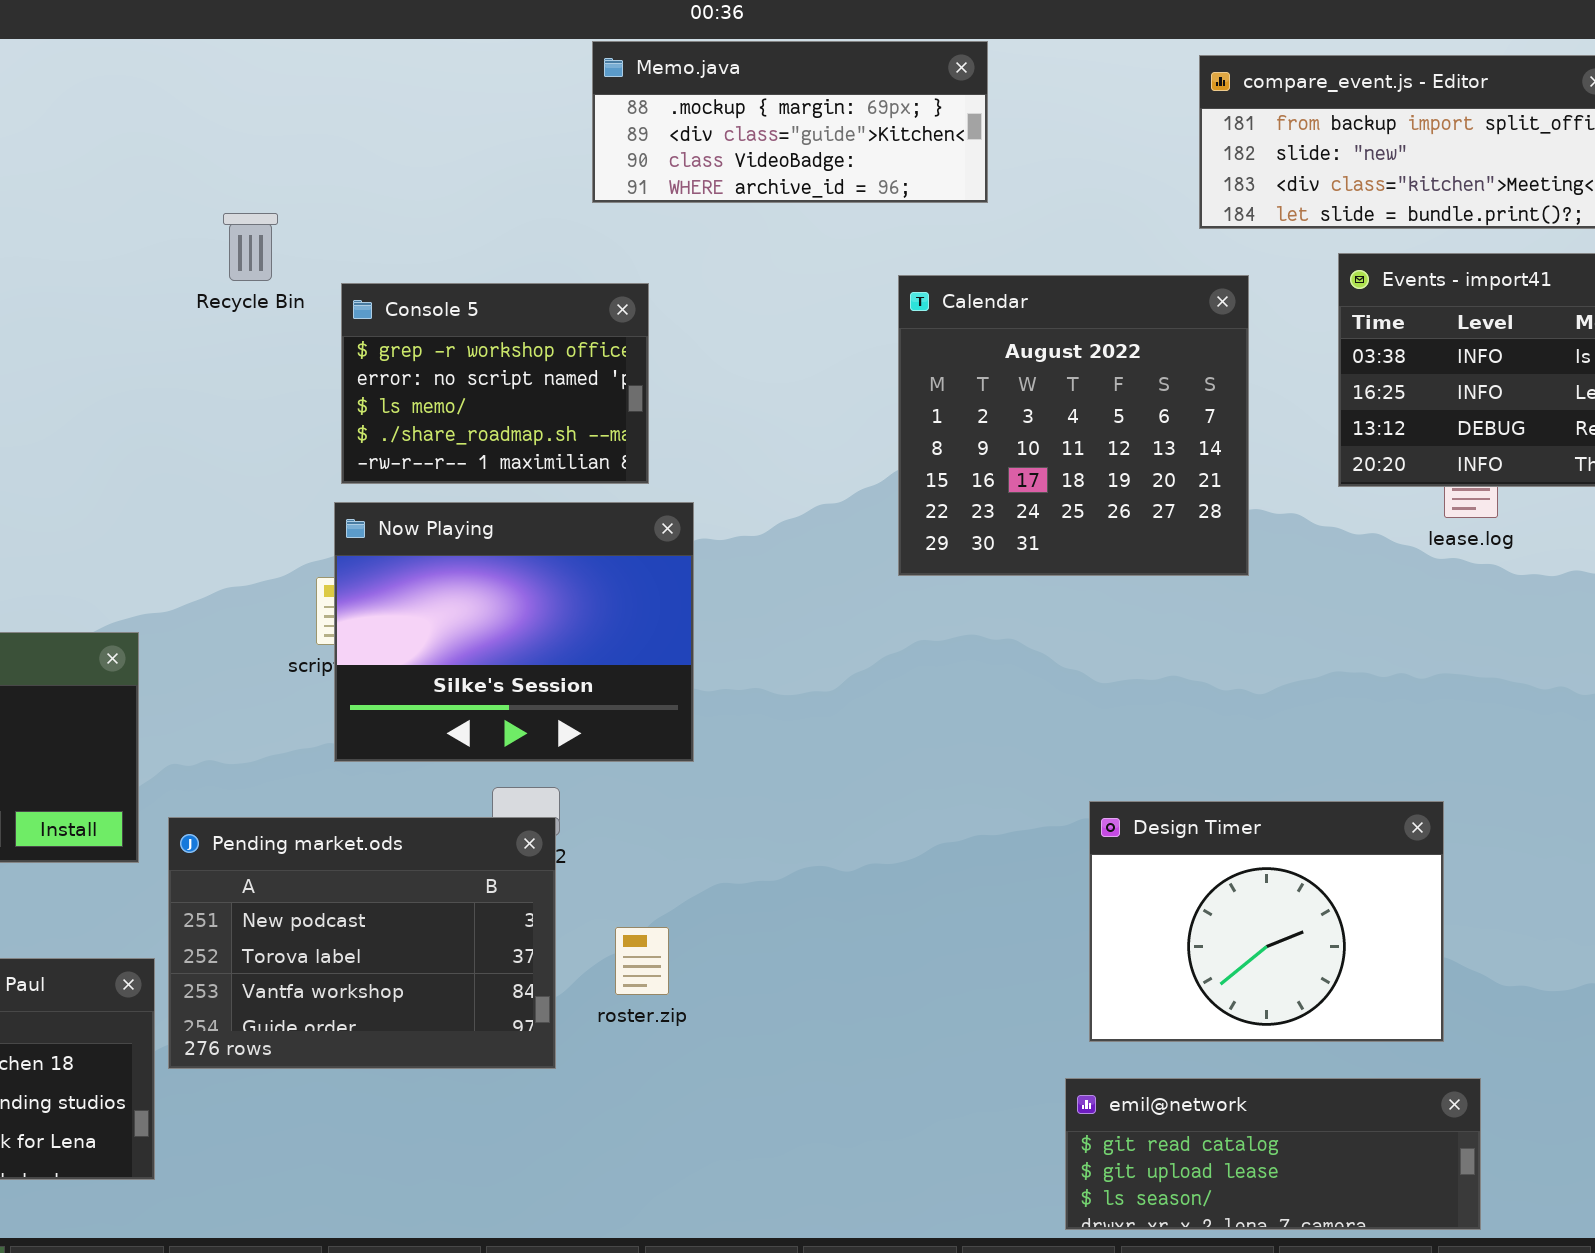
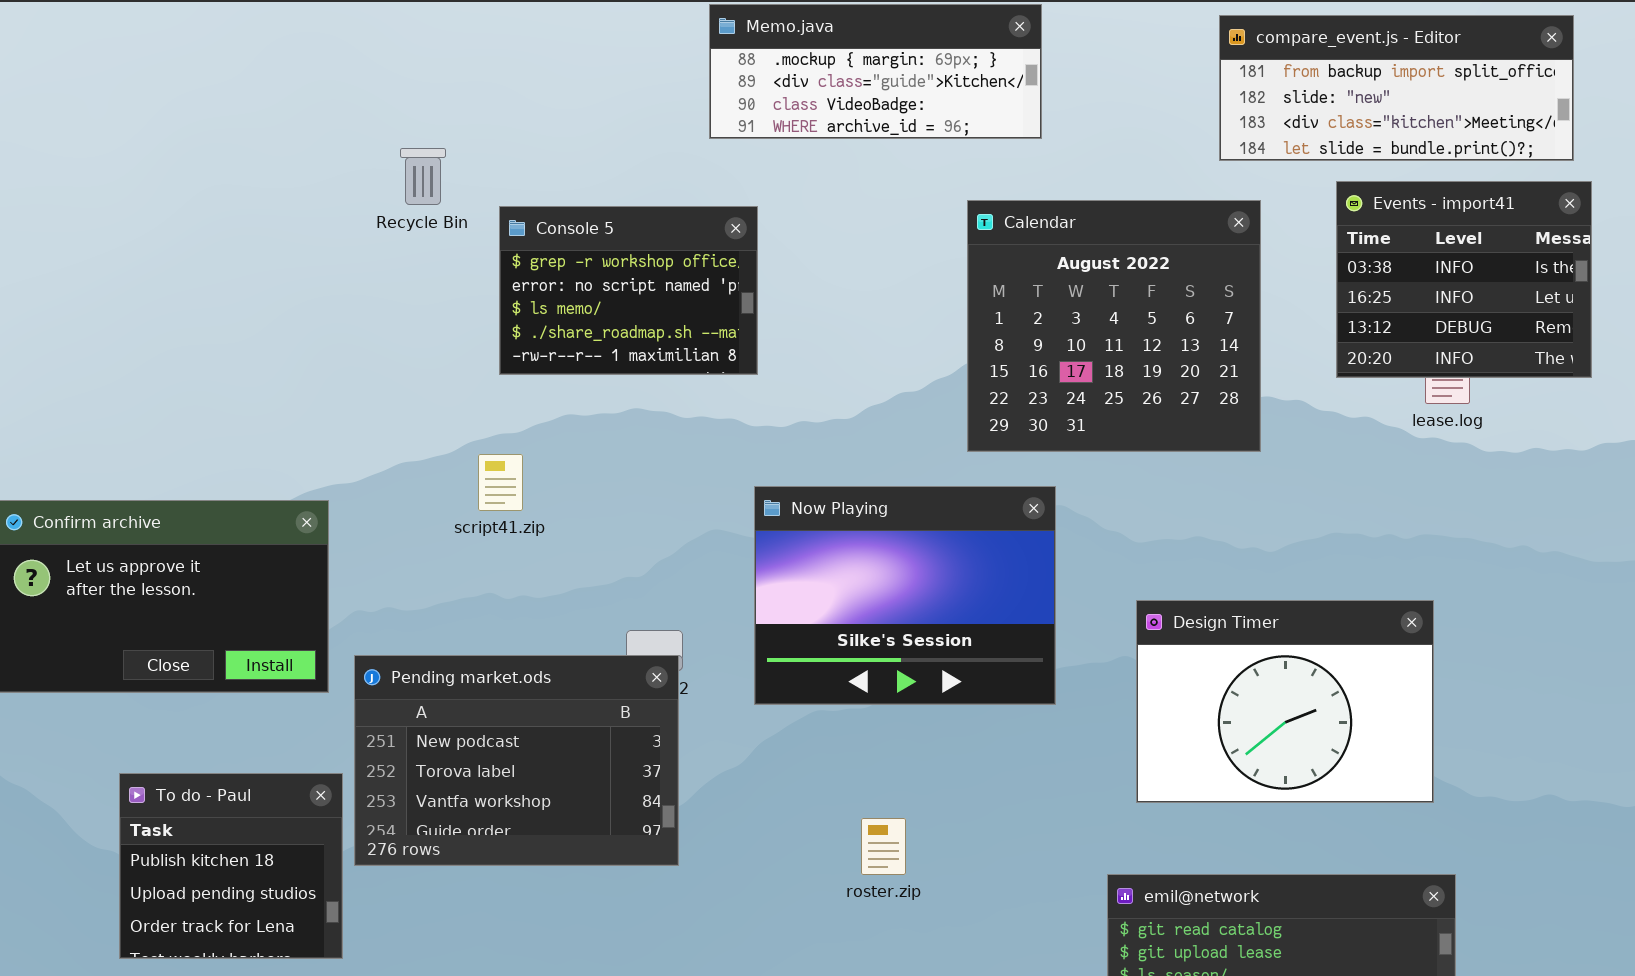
Now Playing: [334,502,694,762] -> [754,486,1056,705], moved
Design Timer: [1089,801,1444,1042] -> [1136,600,1434,803], moved
roster.zip: [615,927,669,995] -> [861,818,906,875], moved

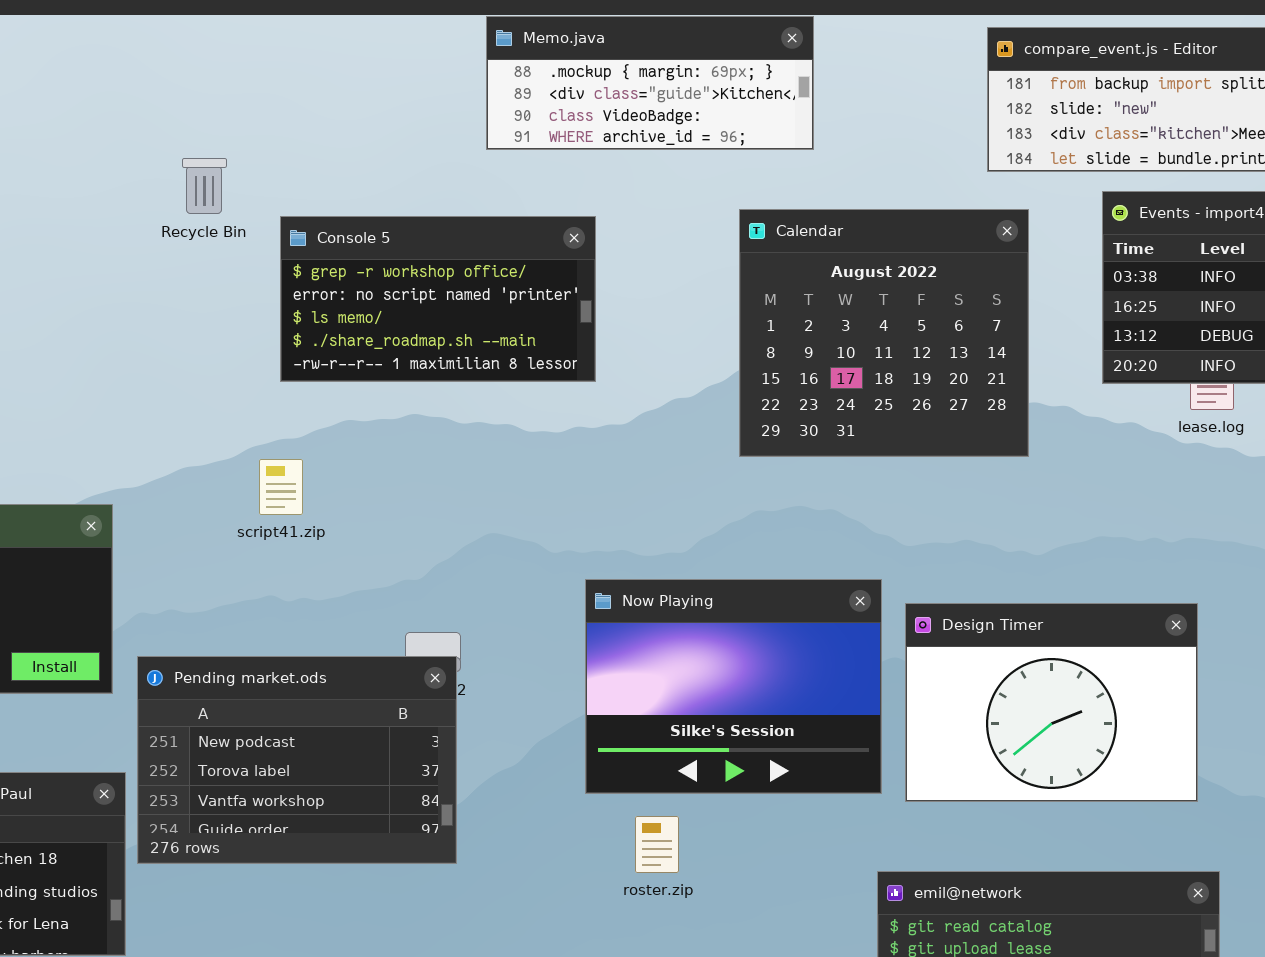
Console 5: [499,206,758,375] -> [280,216,596,382], resized
Now Playing: [754,486,1056,705] -> [585,579,882,794], moved

